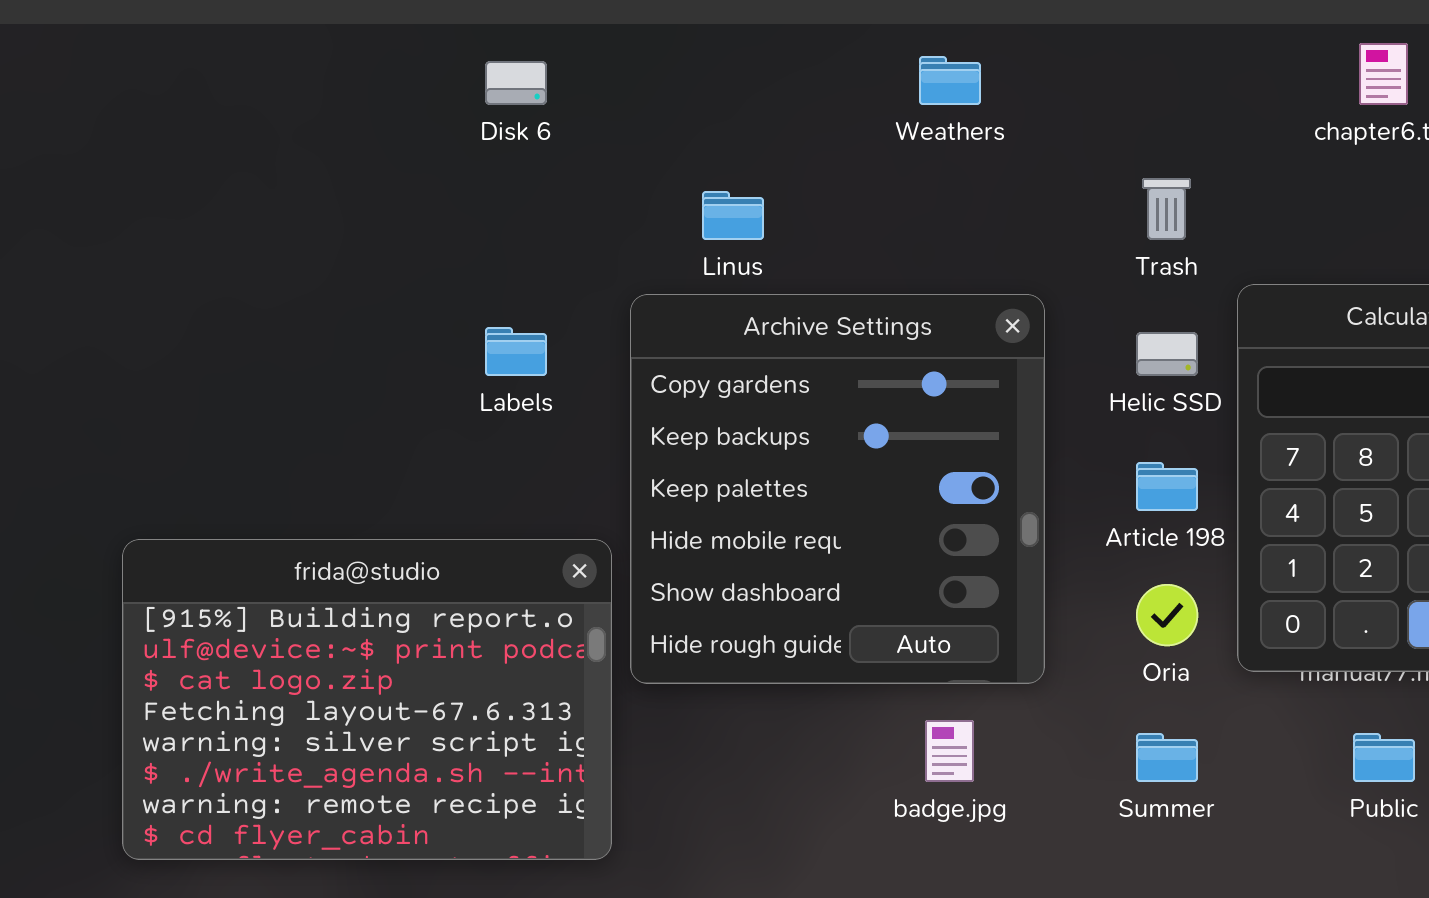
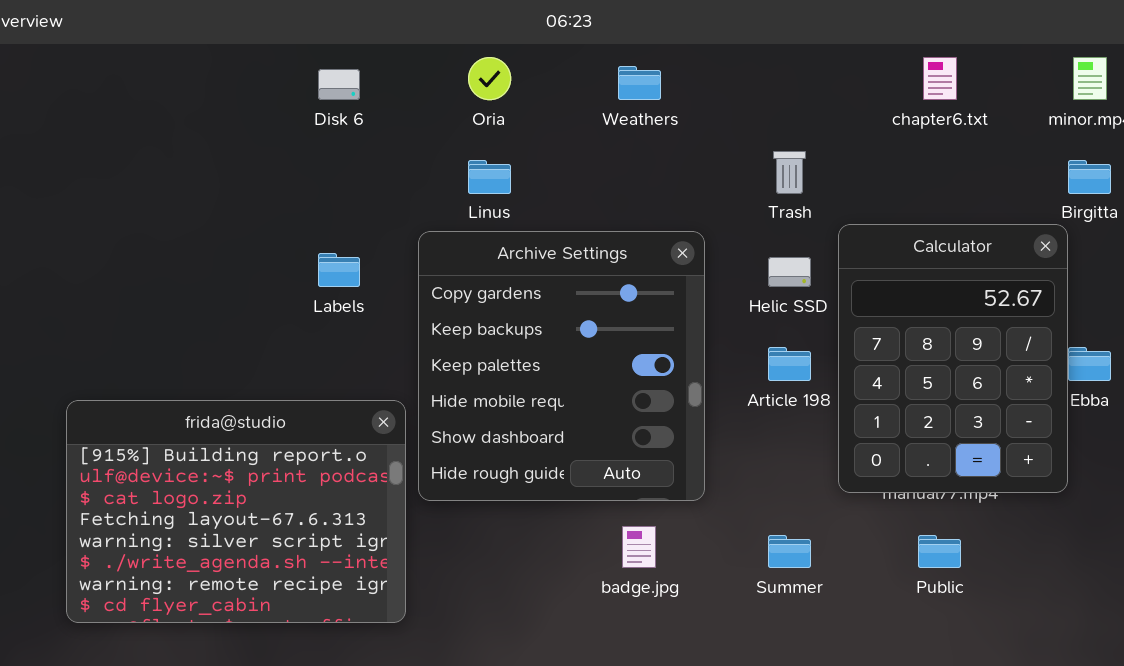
Oria: [1136,584,1198,646] -> [468,57,511,100], moved

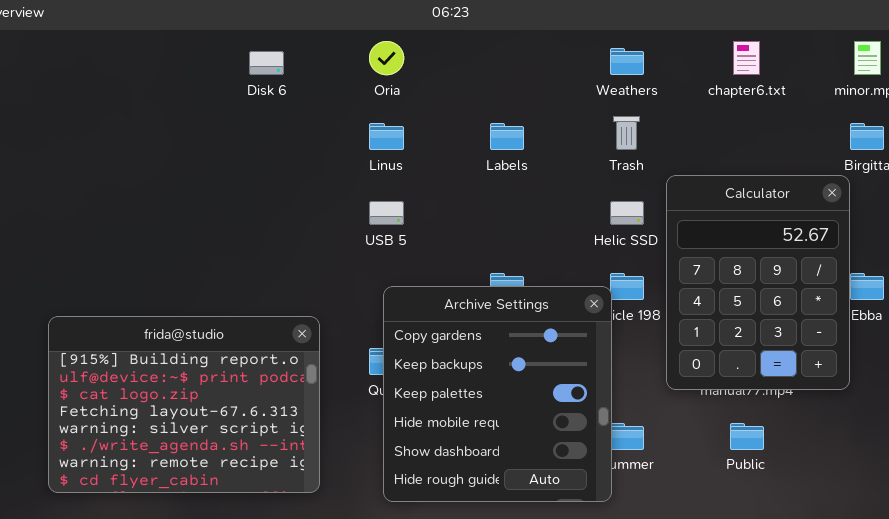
Weathers: [618,66,661,100] -> [610,48,644,75], moved
Archive Settings: [418,231,705,501] -> [383,286,612,502], moved
Labels: [318,253,360,287] -> [490,123,524,150], moved

